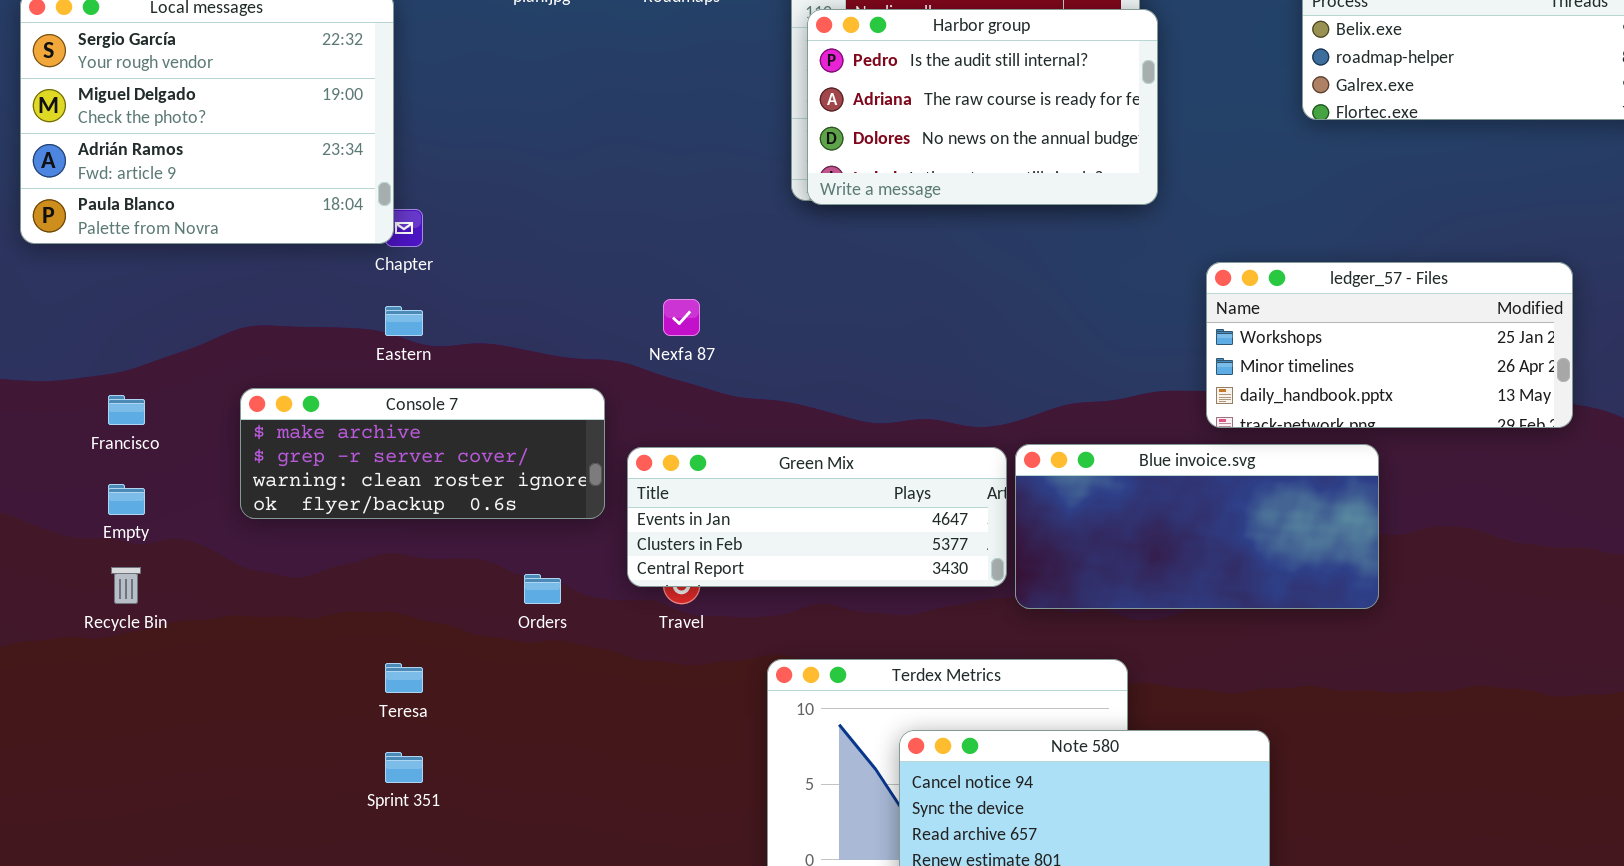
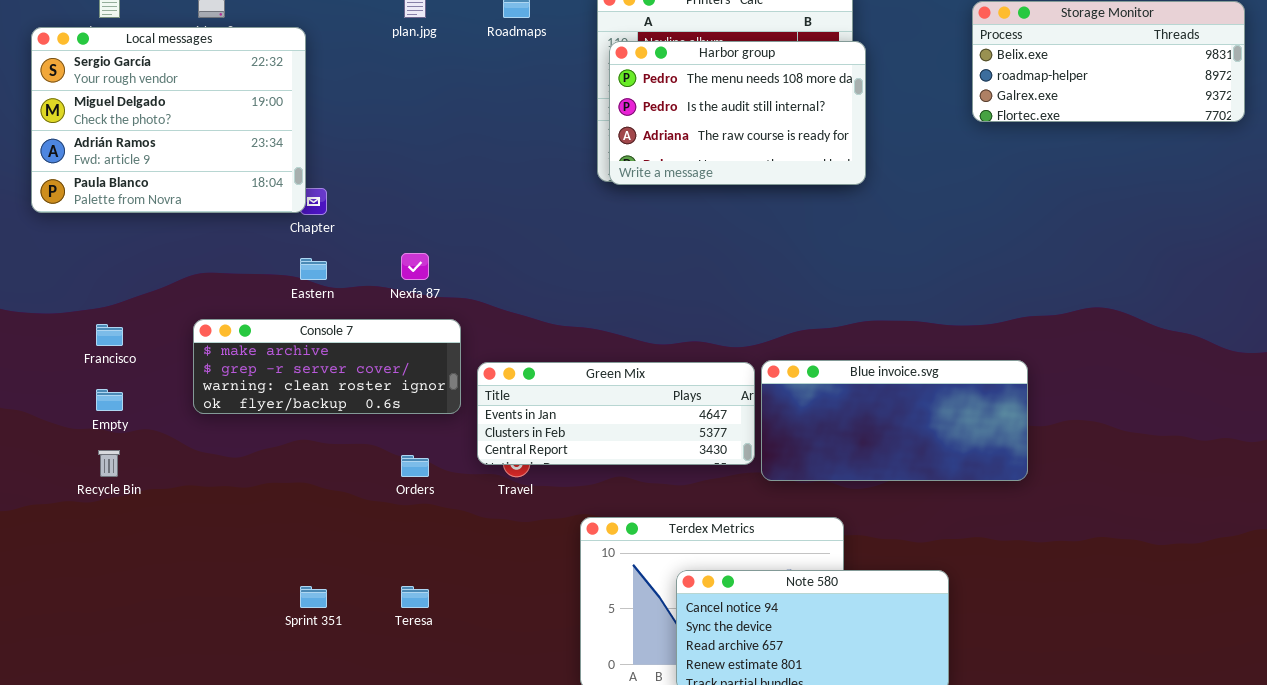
Harbor group: [807,9,1158,205] -> [609,41,866,185], scrolled up 1 row
ledger_57 - Files: [1206,262,1573,428] -> none, closed
Nexfa 87: [663,299,700,336] -> [401,253,429,280], moved
Teresa: [385,663,423,693] -> [401,586,429,608], moved

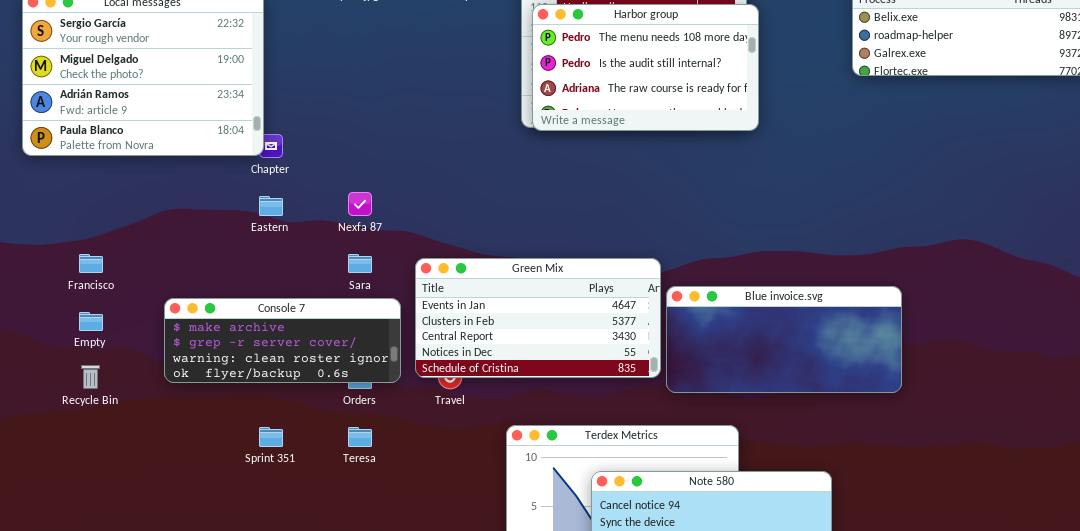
Console 7: [193,319,461,414] -> [164,298,401,383], moved
Green Mix: [477,362,755,465] -> [415,258,661,378], resized
Sprint 351: [300,586,327,608] -> [259,427,283,447], moved
Teresa: [401,586,429,608] -> [348,427,372,447], moved

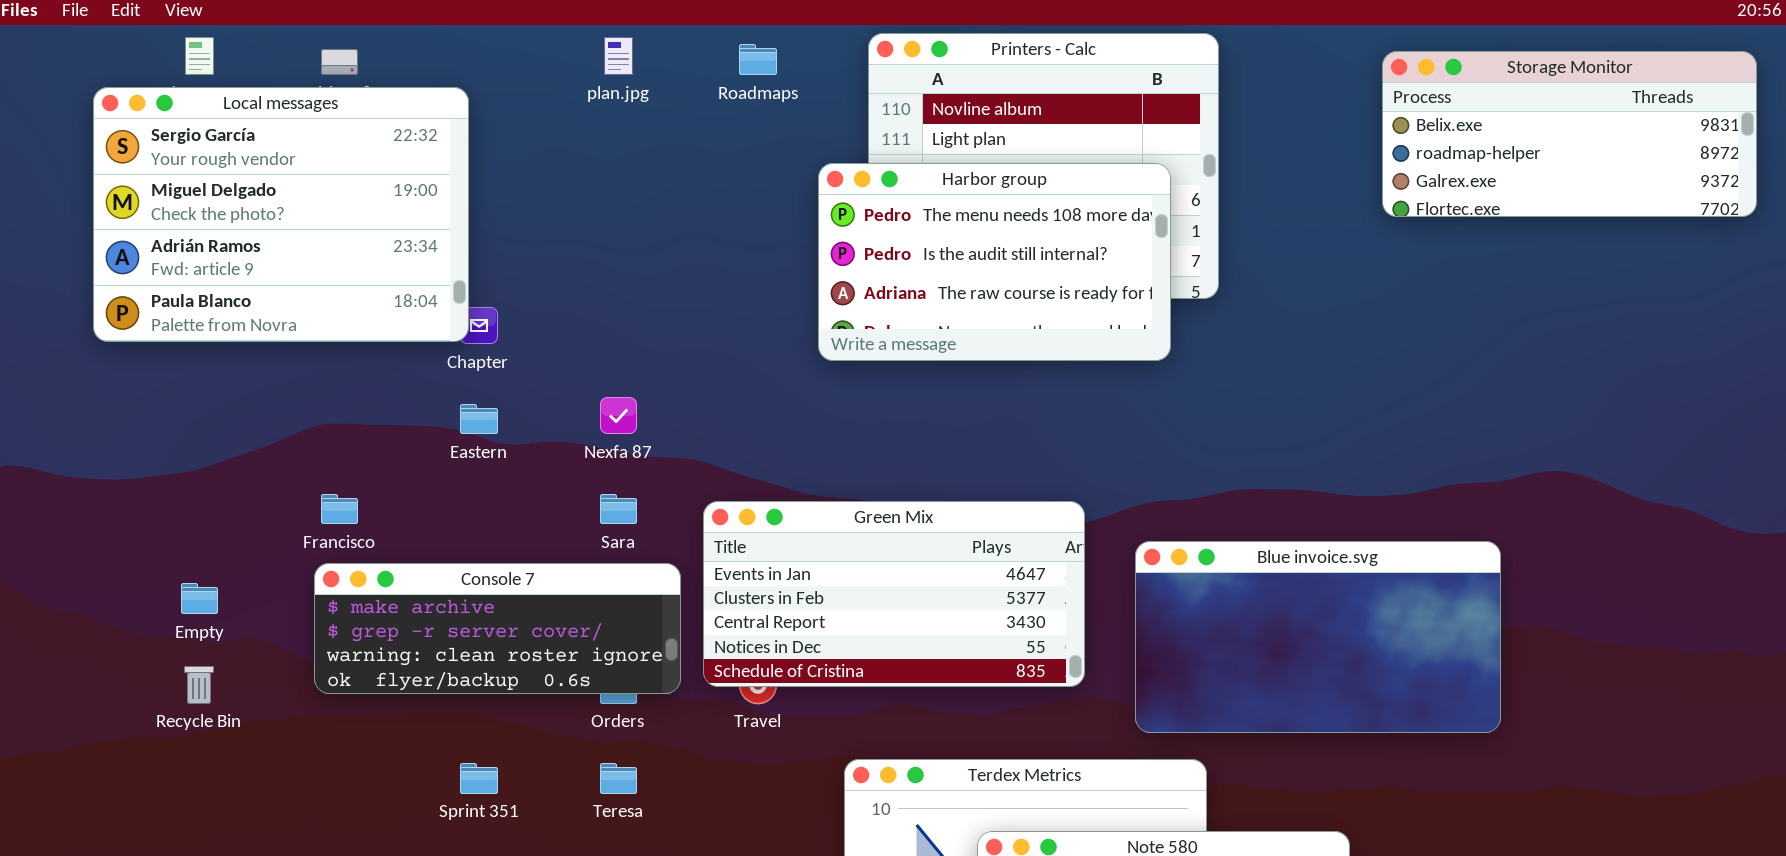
Harbor group: [532,4,759,131] -> [818,163,1171,361], moved
Francisco: [79,254,103,273] -> [321,494,358,524], moved
Blue invoice.svg: [666,286,902,393] -> [1135,541,1501,733], moved, resized

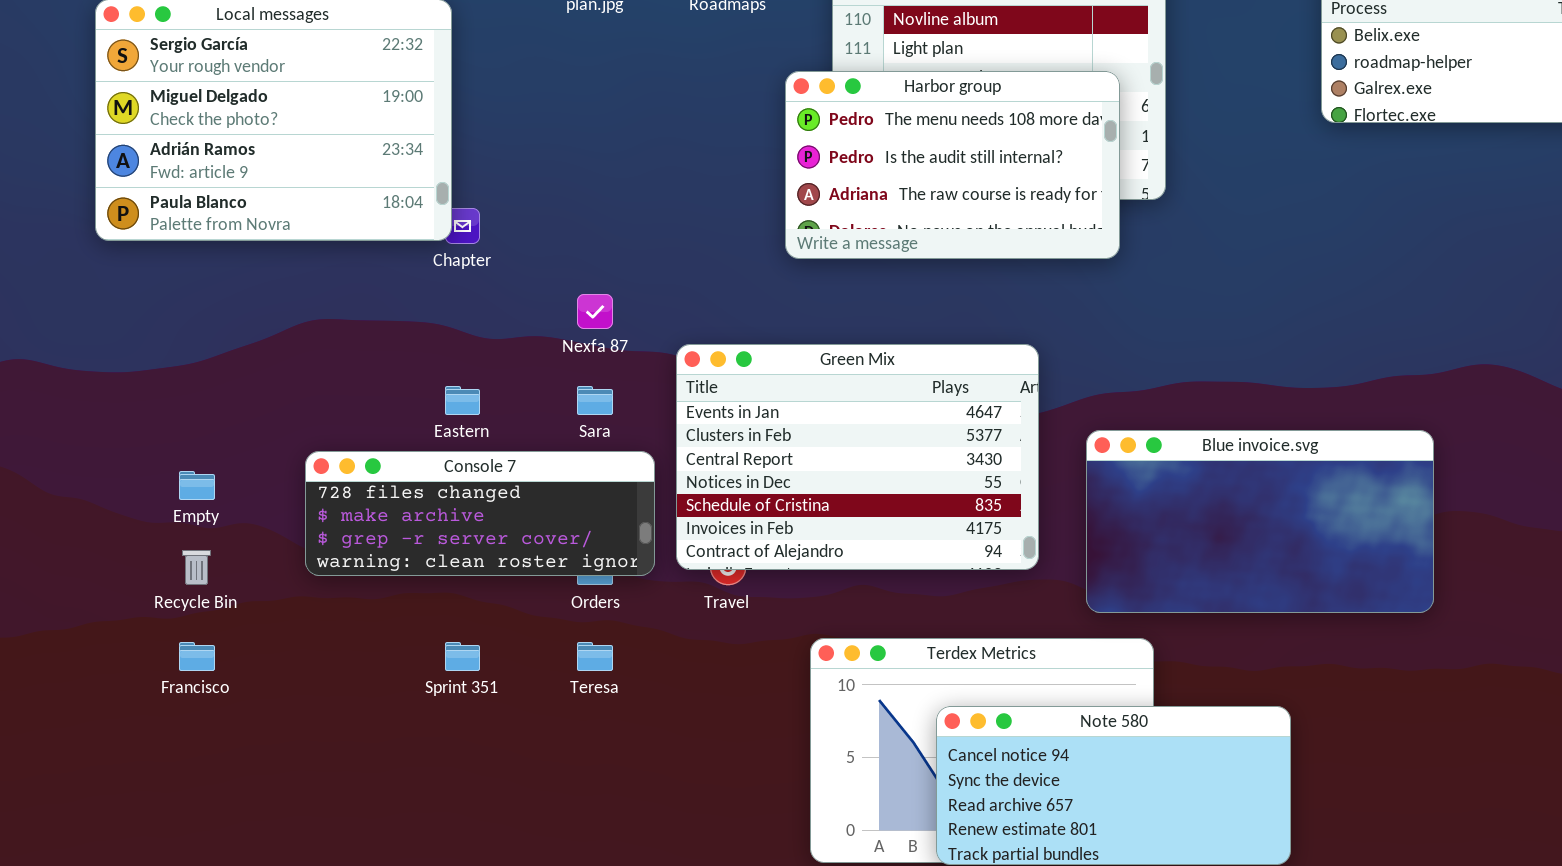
Eastern: [460,404,498,434] -> [445,386,480,415], moved
Francisco: [321,494,358,524] -> [179,642,215,671], moved
Green Mix: [703,501,1085,687] -> [676,344,1039,570], resized
Console 7: [314,563,681,694] -> [305,451,655,576], scrolled up 1 row

